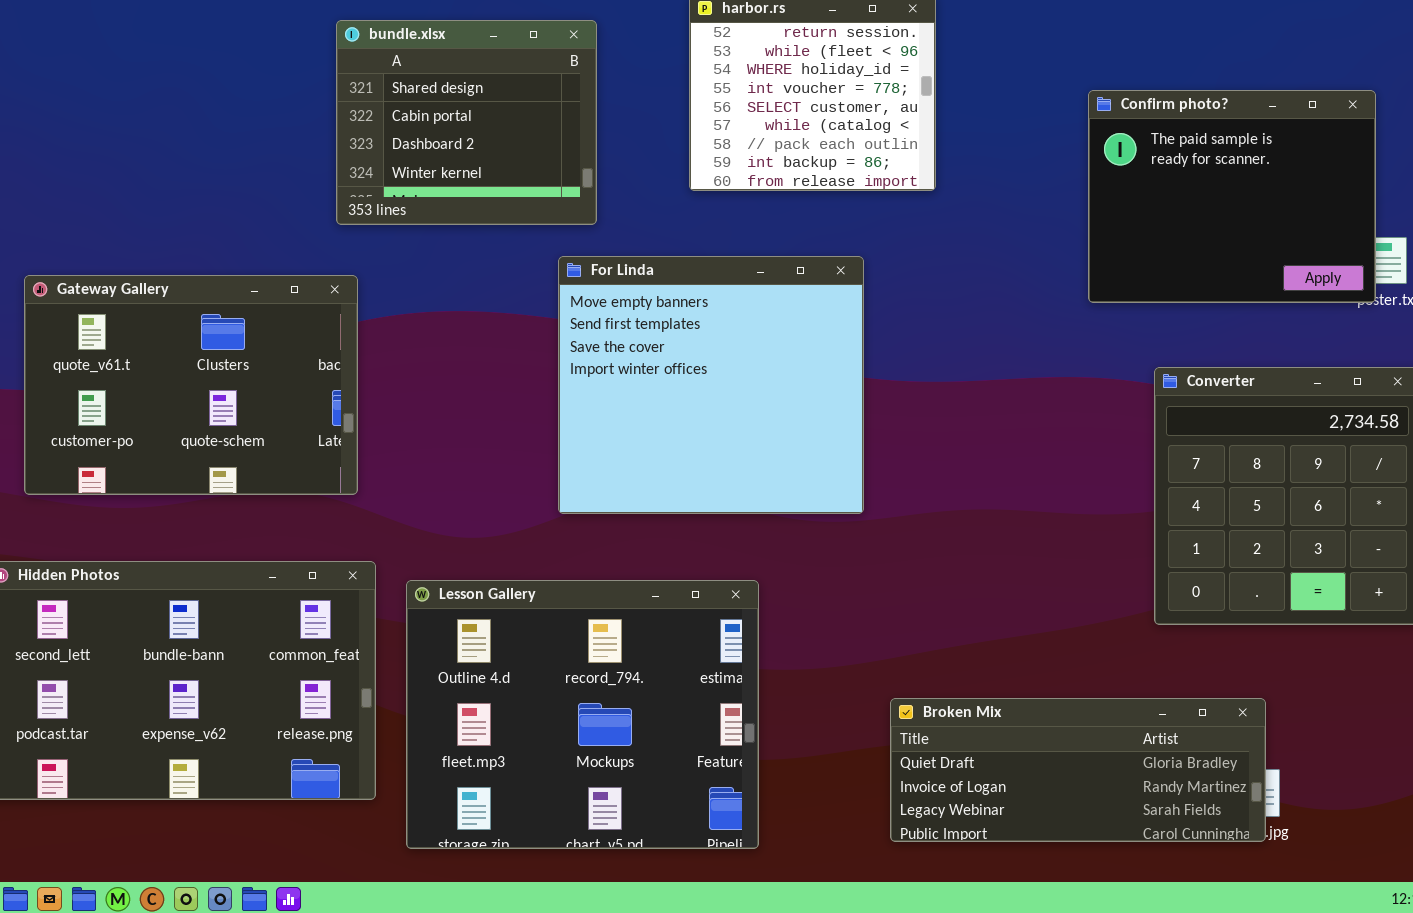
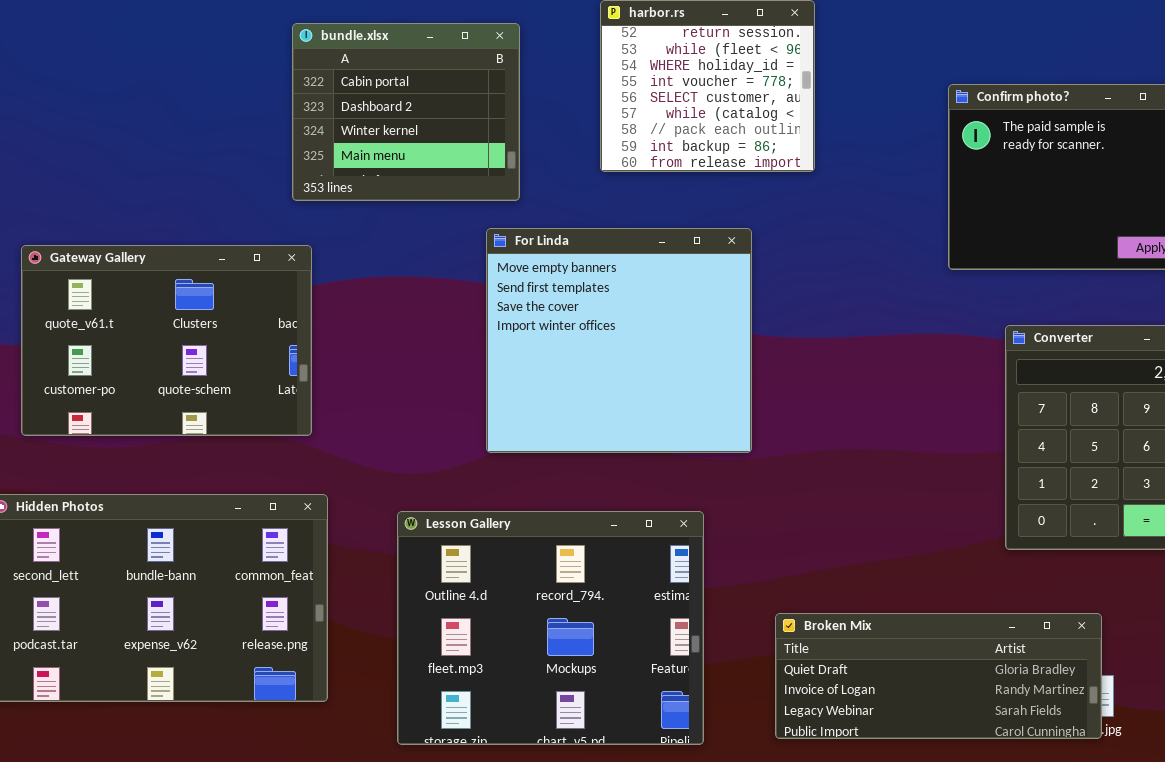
bundle.xlsx: [336,20,597,225] -> [292,23,520,201], scrolled down 1 row
Lesson Gallery: [406,580,759,849] -> [397,511,704,745], moved

